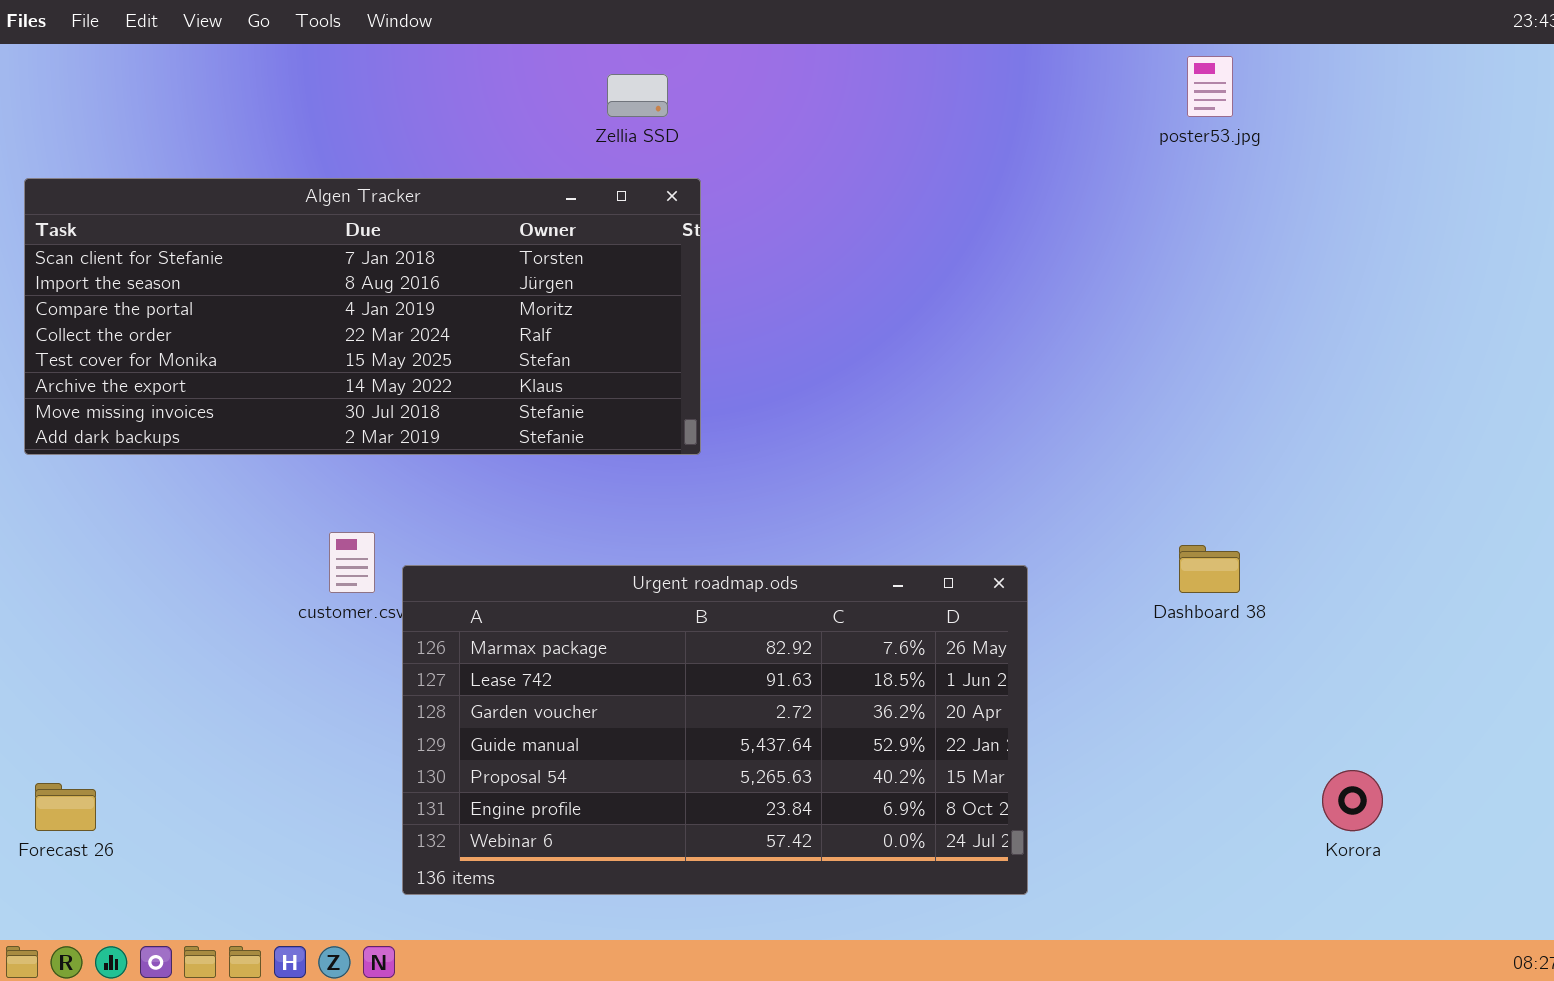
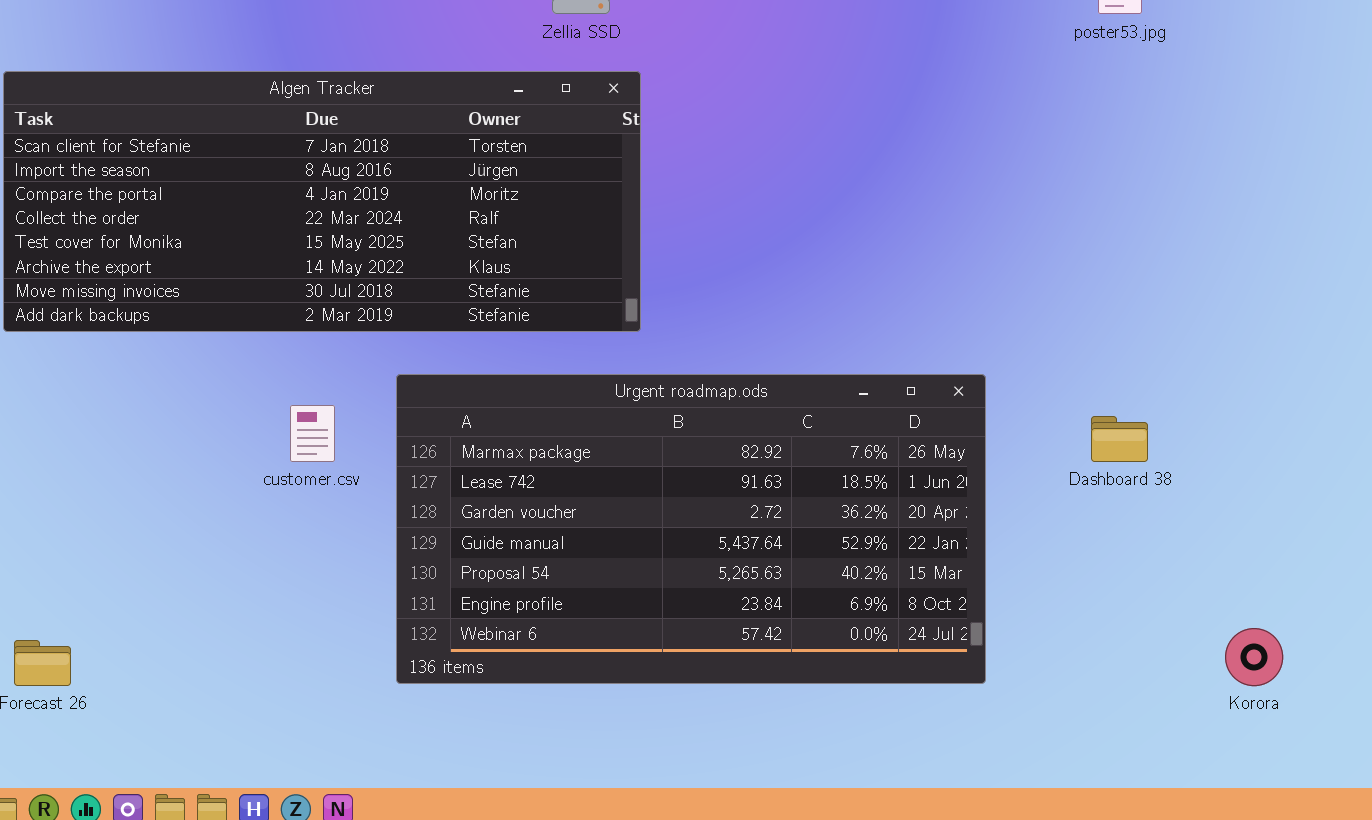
Urgent roadmap.ods: [402,565,1028,895] -> [396,374,986,684], moved

